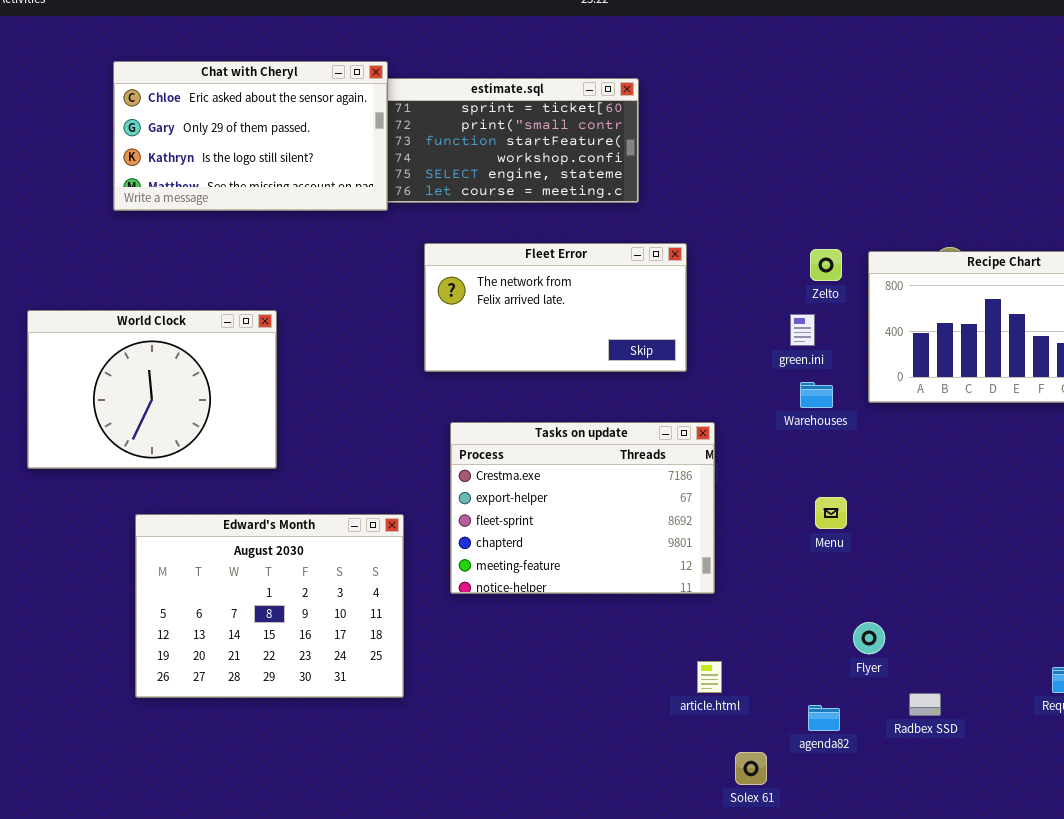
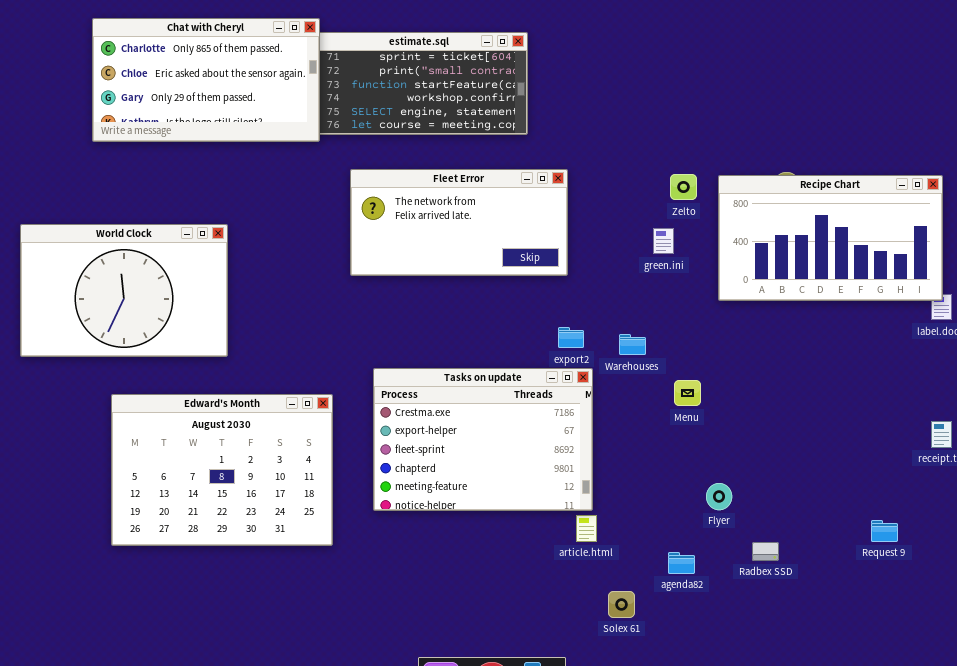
Chat with Cheryl: [113,61,388,211] -> [92,18,320,142], scrolled up 1 row
Warehouses: [800,382,833,408] -> [619,334,646,355], moved
Tasks on update: [450,422,715,594] -> [373,368,593,511], moved

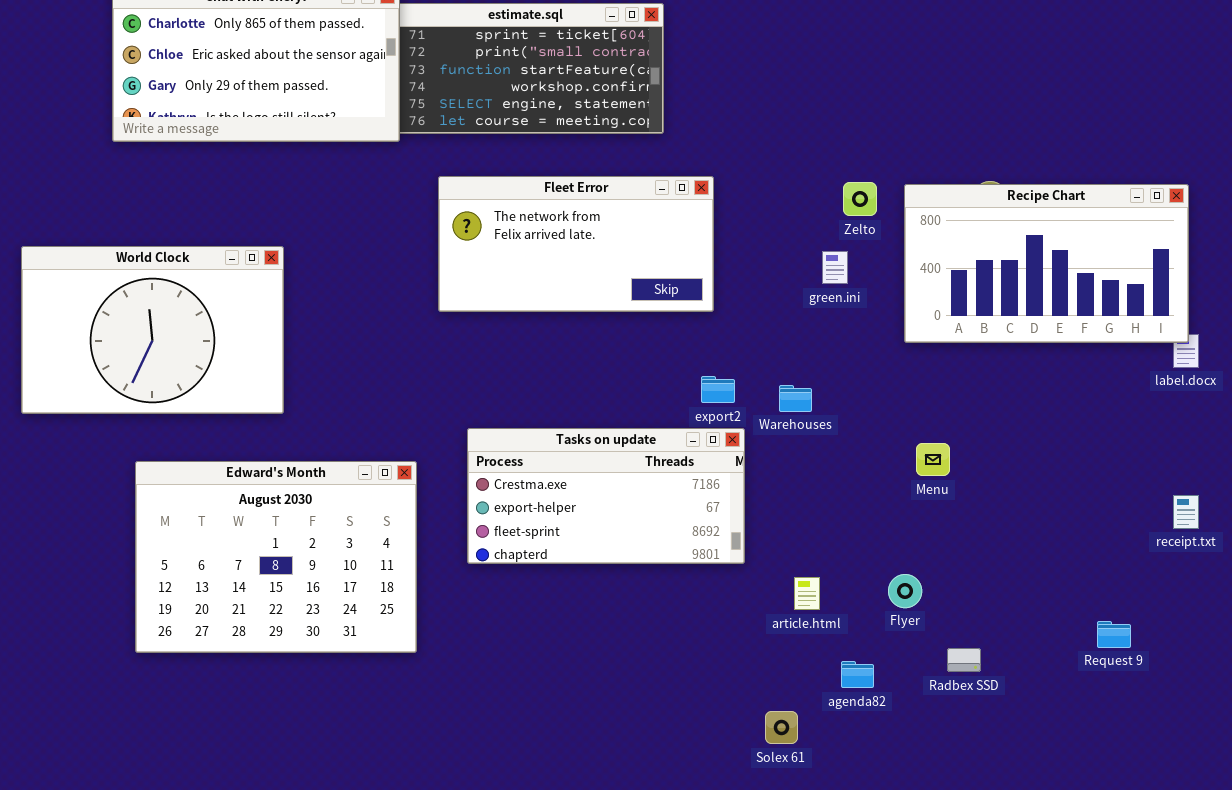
Tasks on update: [373,368,593,511] -> [467,428,745,564], resized
Menu: [674,380,701,406] -> [916,443,950,476], moved
article.html: [576,515,597,542] -> [794,577,820,610], moved

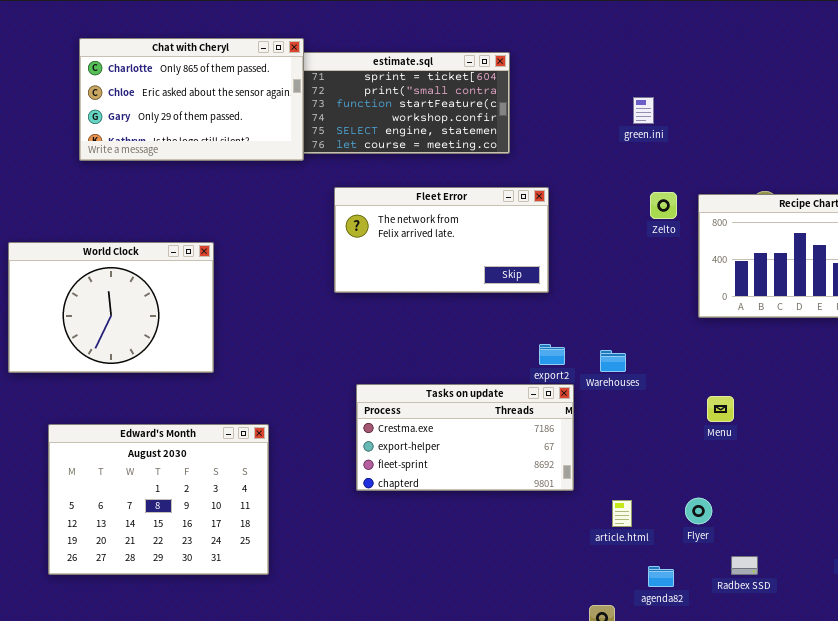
green.ini: [822,251,848,284] -> [633,97,654,124], moved
Edward's Month: [135,461,417,653] -> [48,424,269,575], moved

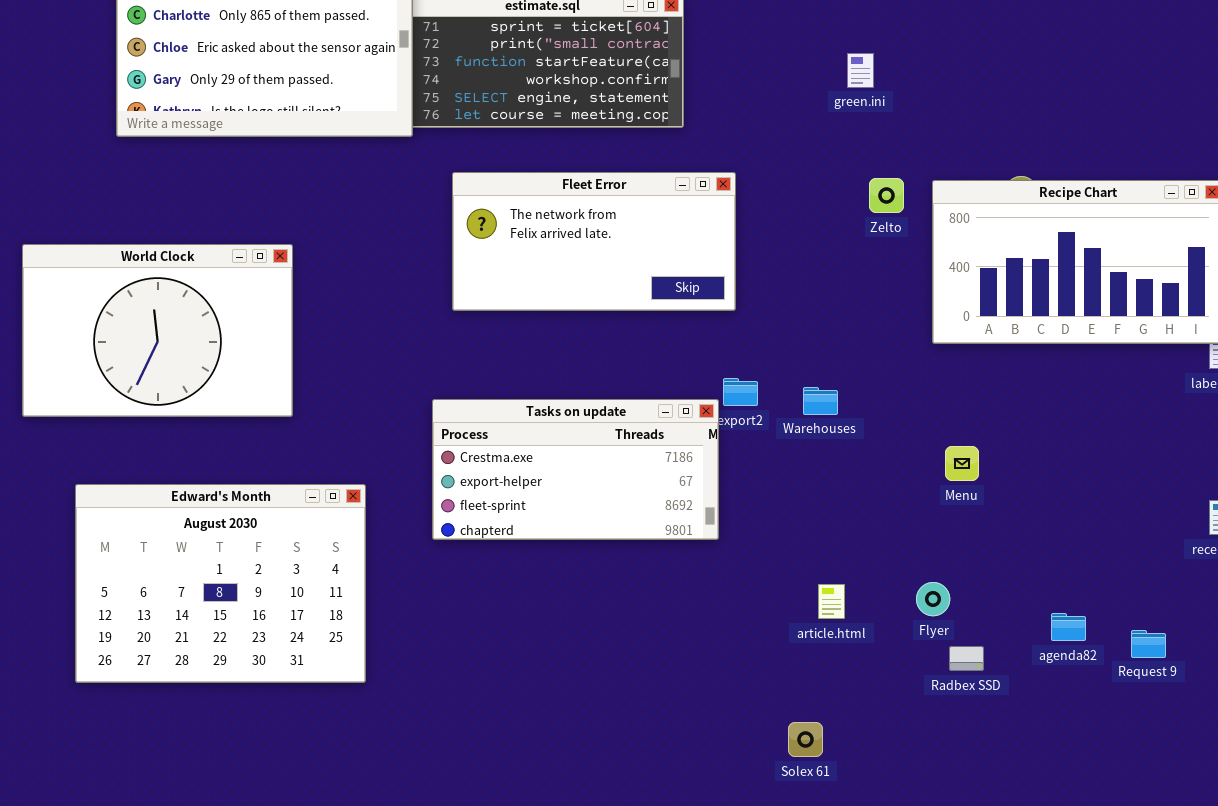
Tasks on update: [356,384,574,491] -> [432,399,719,540], moved
Radbex SSD: [731,556,758,575] -> [949,646,984,671], moved
agenda82: [648,566,674,587] -> [1051,613,1086,641], moved

